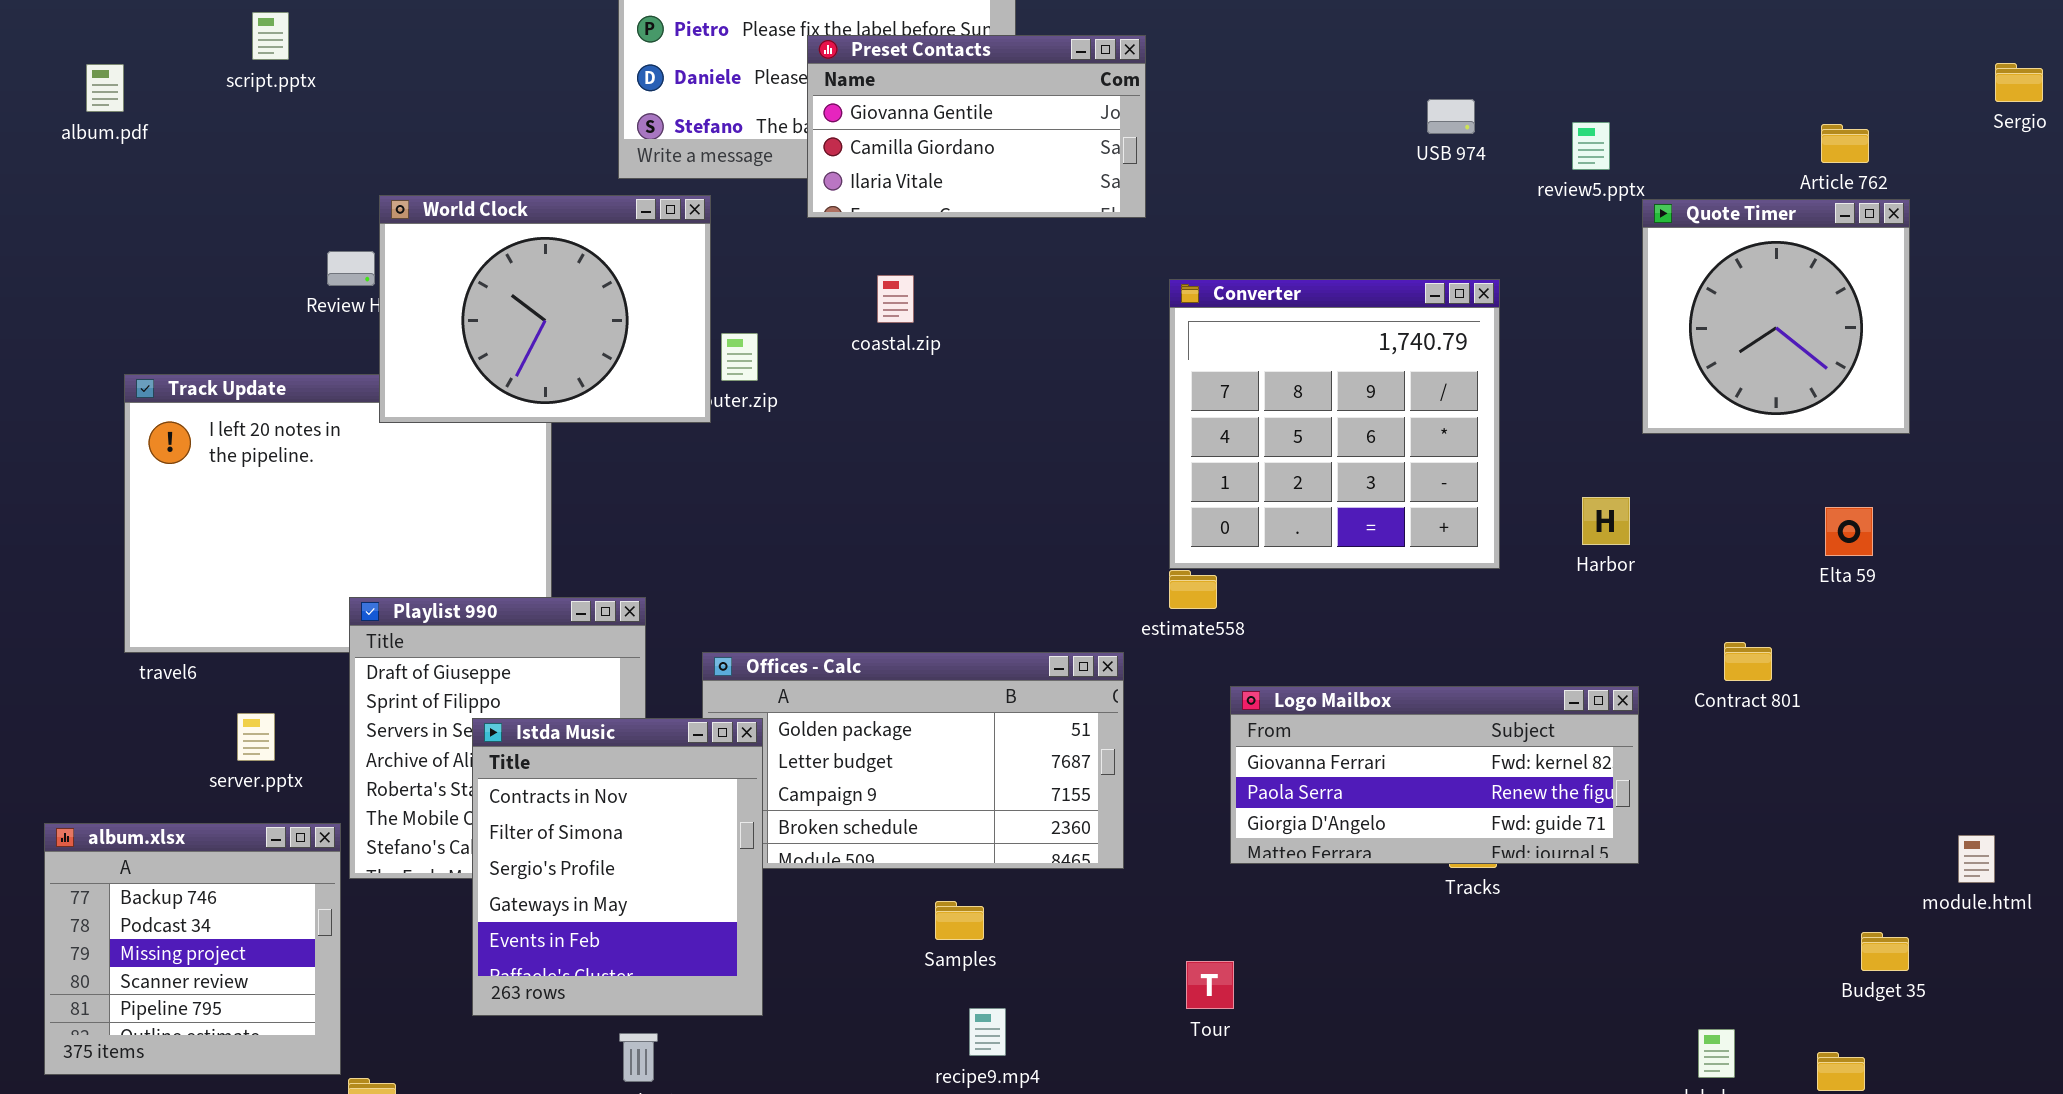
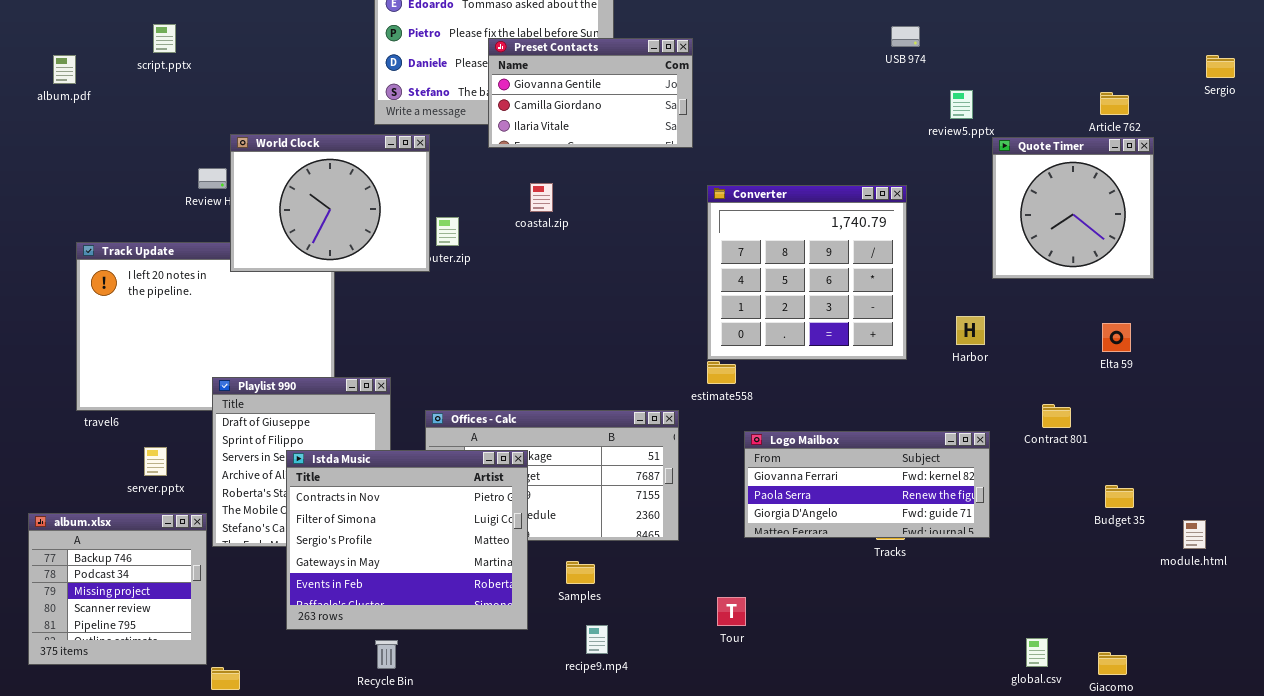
USB 974: [1427,99,1475,134] -> [891,26,920,47], moved
Istda Music: [472,718,763,1016] -> [286,450,528,630], resized
Budget 35: [1861,932,1909,971] -> [1105,485,1134,508], moved

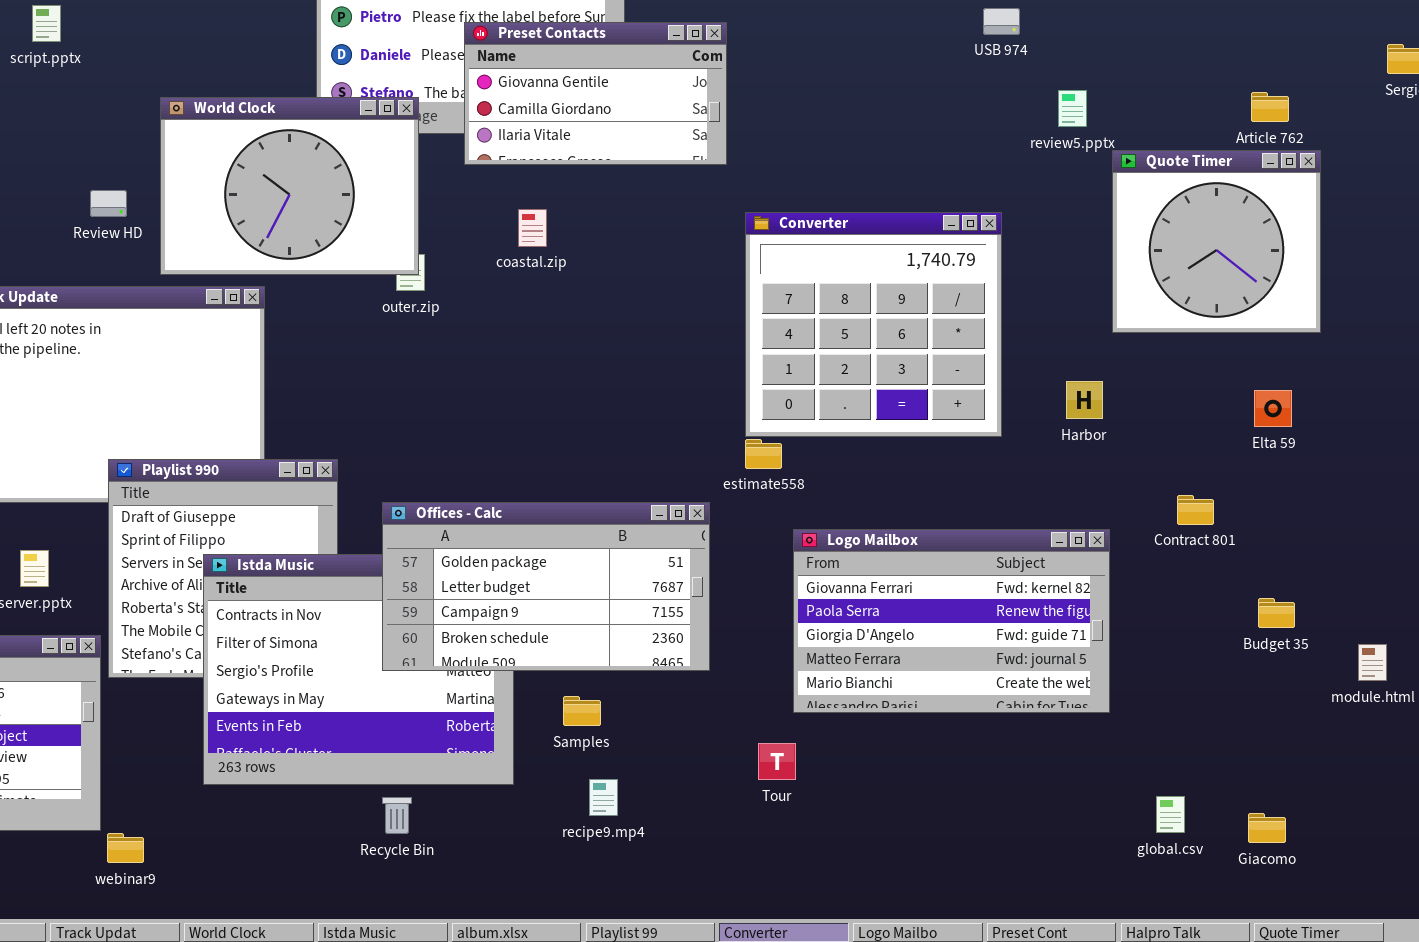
World Clock: [230,134,430,272] -> [160,97,419,275], moved
Offices - Calc: [425,410,679,541] -> [382,502,710,671], raised
Logo Mailbox: [744,431,990,538] -> [793,529,1110,713], resized
Recycle Bin: [375,640,398,669] -> [382,797,412,834], moved

